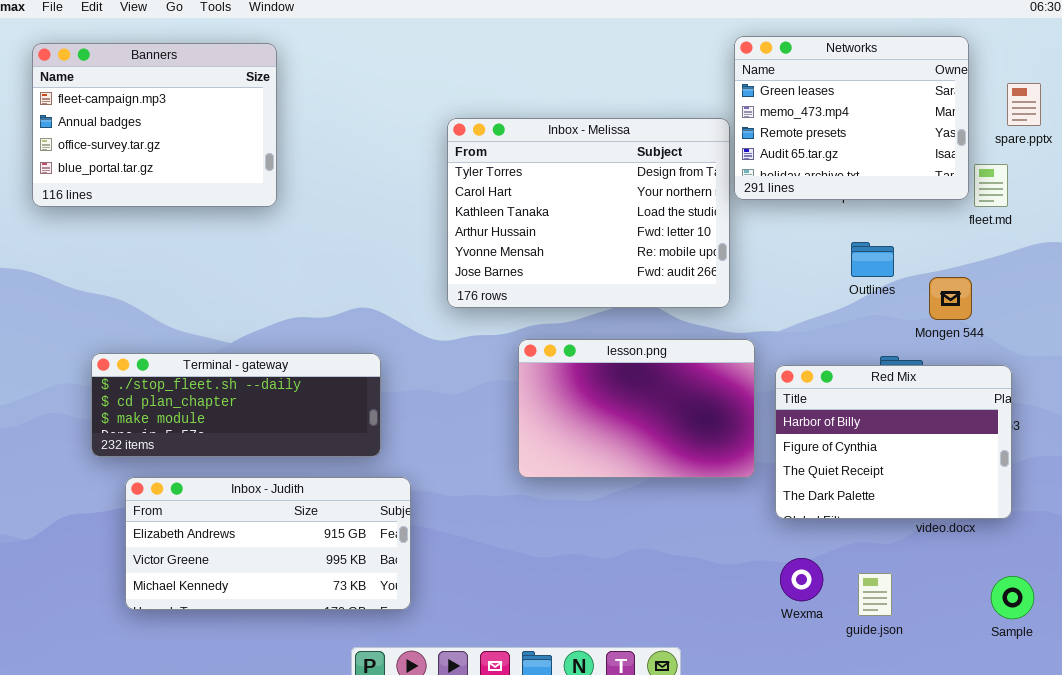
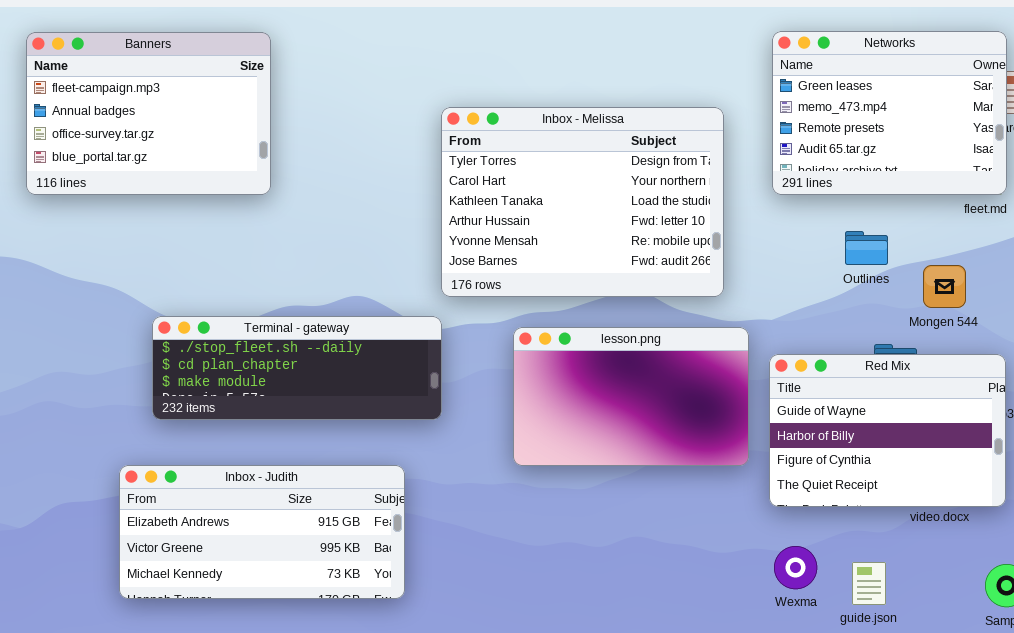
Networks: [734,36,969,200] -> [772,31,1007,195], moved
Terminal - gateway: [91,353,381,457] -> [152,316,442,420], moved
Red Mix: [775,365,1012,519] -> [769,354,1006,507], scrolled up 1 row

